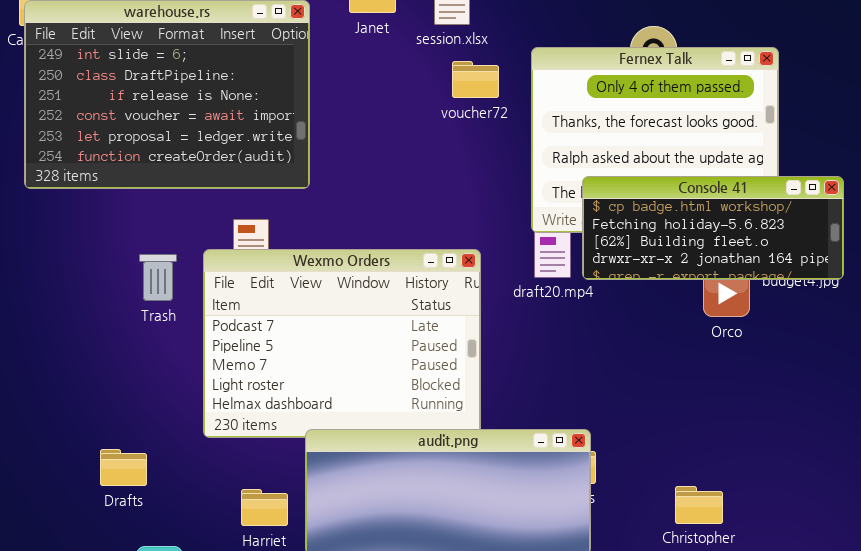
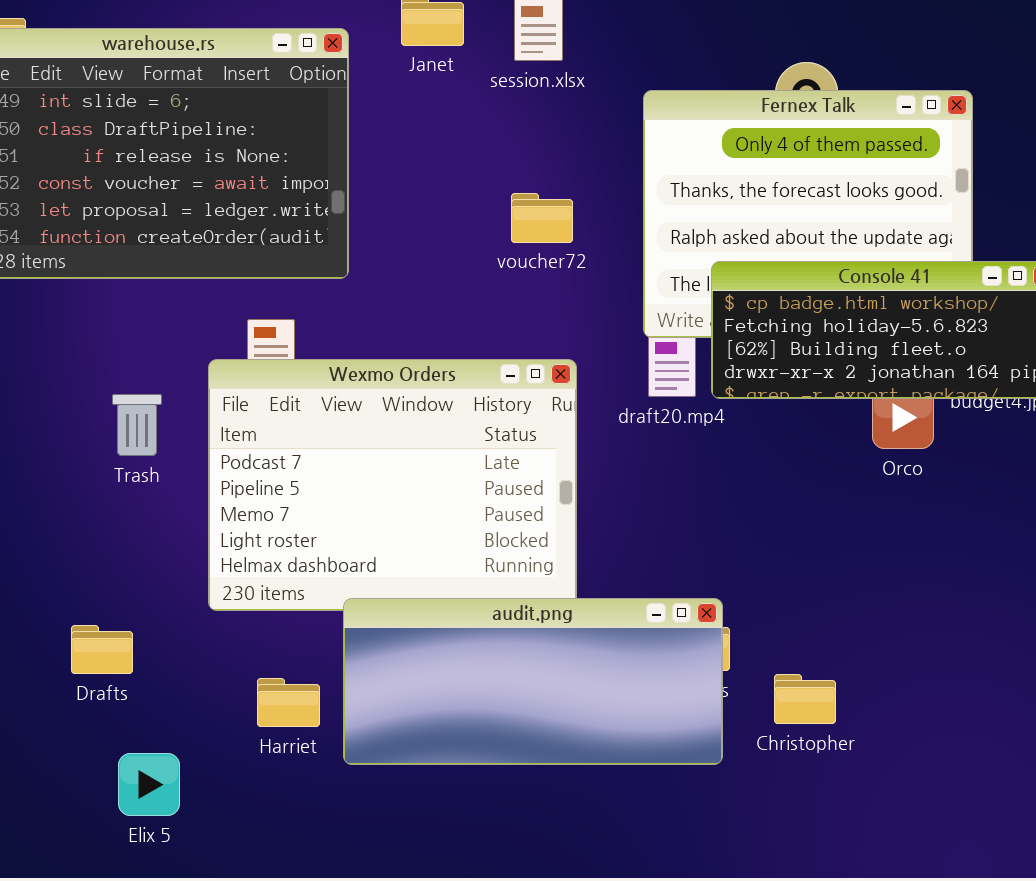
voucher72: [452,61,499,98] -> [511,193,573,243], moved
Trash: [139,254,177,301] -> [112,394,162,456], moved
Christopher: [675,486,723,524] -> [774,674,836,724], moved

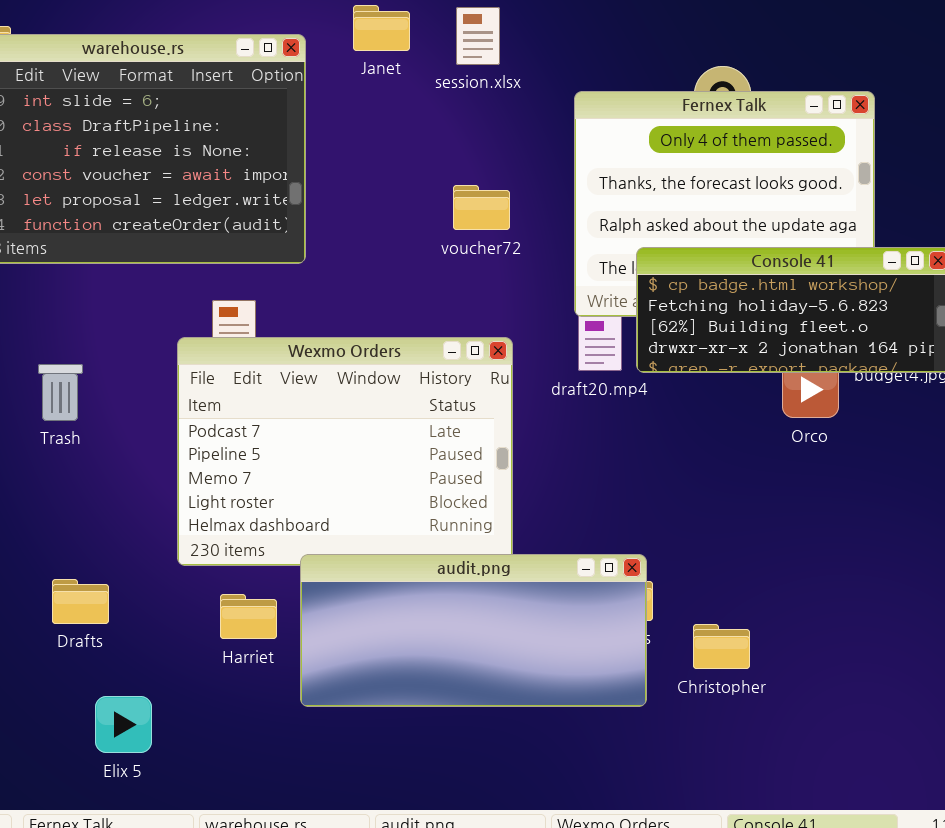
Trash: [112,394,162,456] -> [38,364,83,421], moved
Harriet: [257,678,320,727] -> [220,594,277,639], moved

